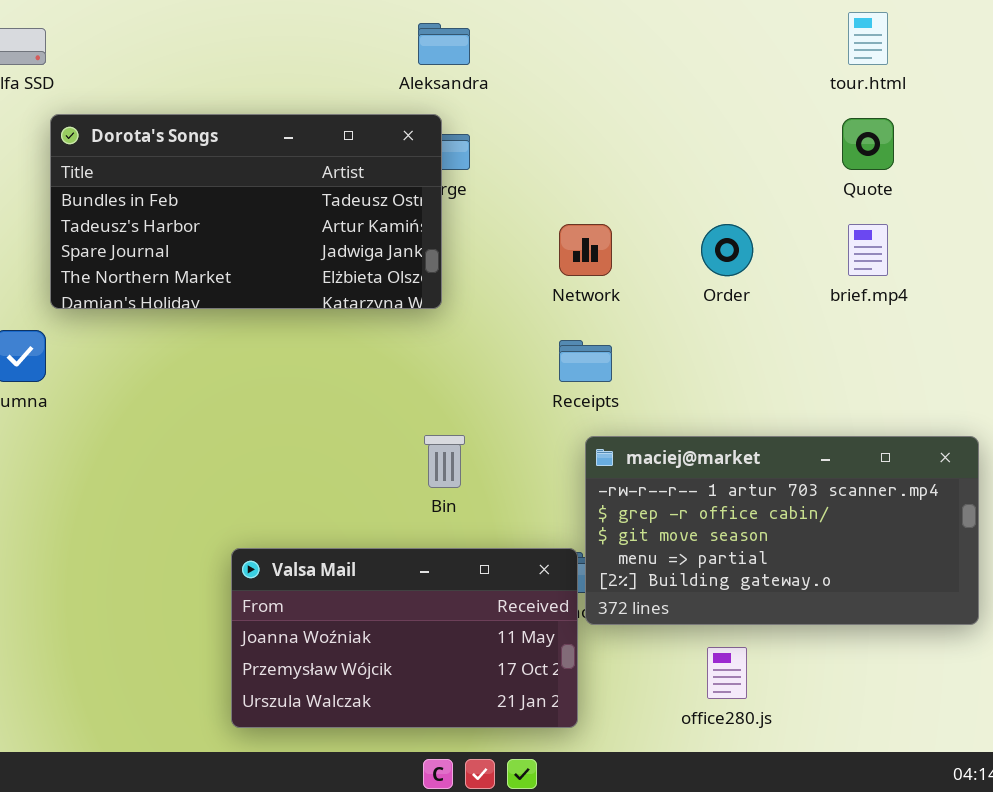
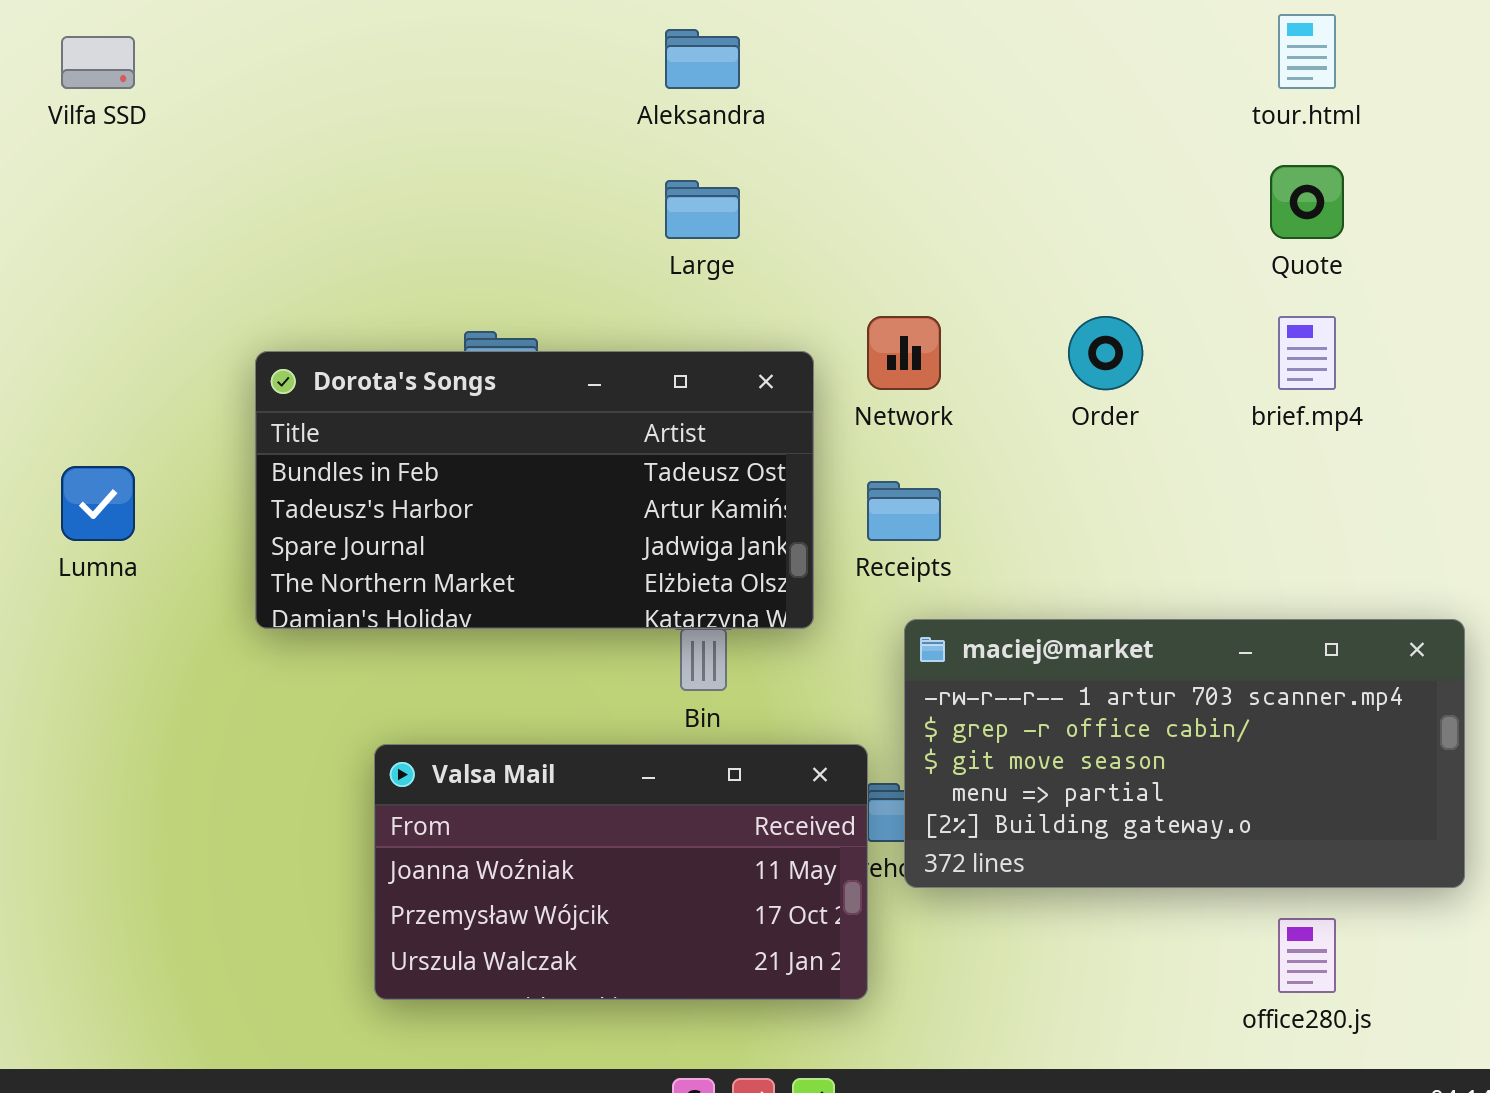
Dorota's Songs: [50,114,442,309] -> [255,351,814,629], moved
Valsa Mail: [231,548,578,728] -> [374,744,868,1000], moved
office280.js: [707,647,747,699] -> [1278,918,1336,993], moved

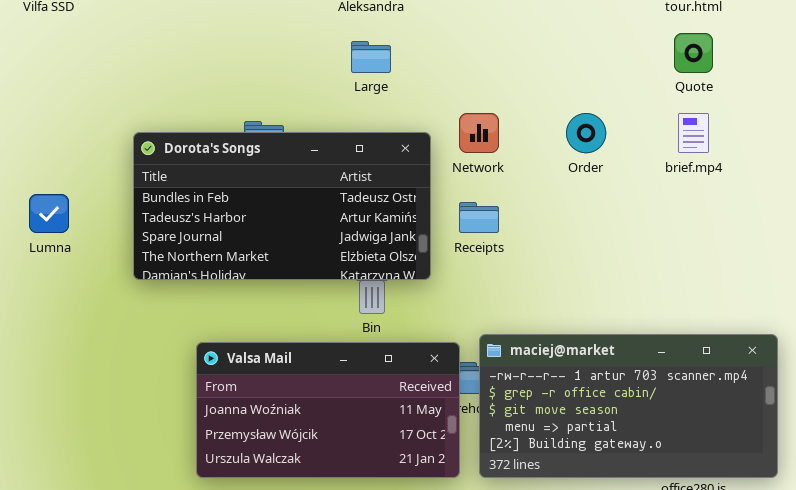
maciej@market: [904,619,1465,888] -> [479,334,778,478], moved

